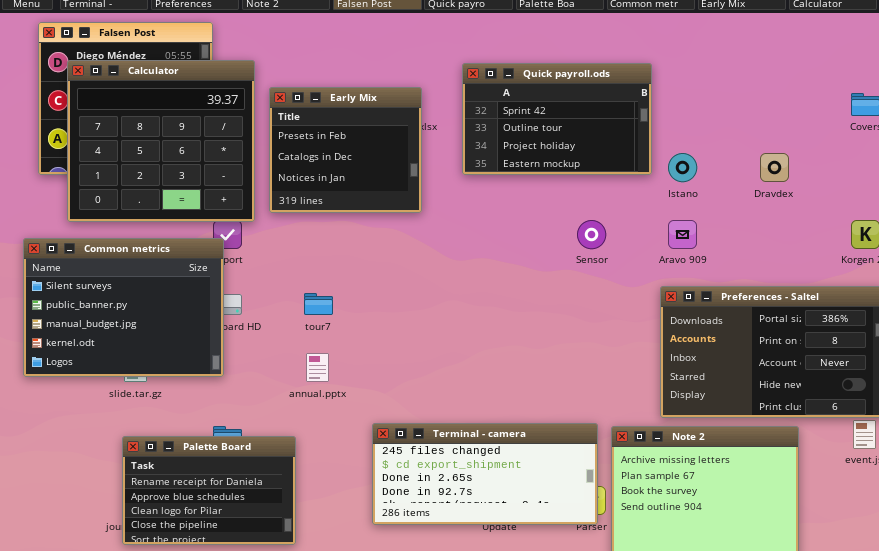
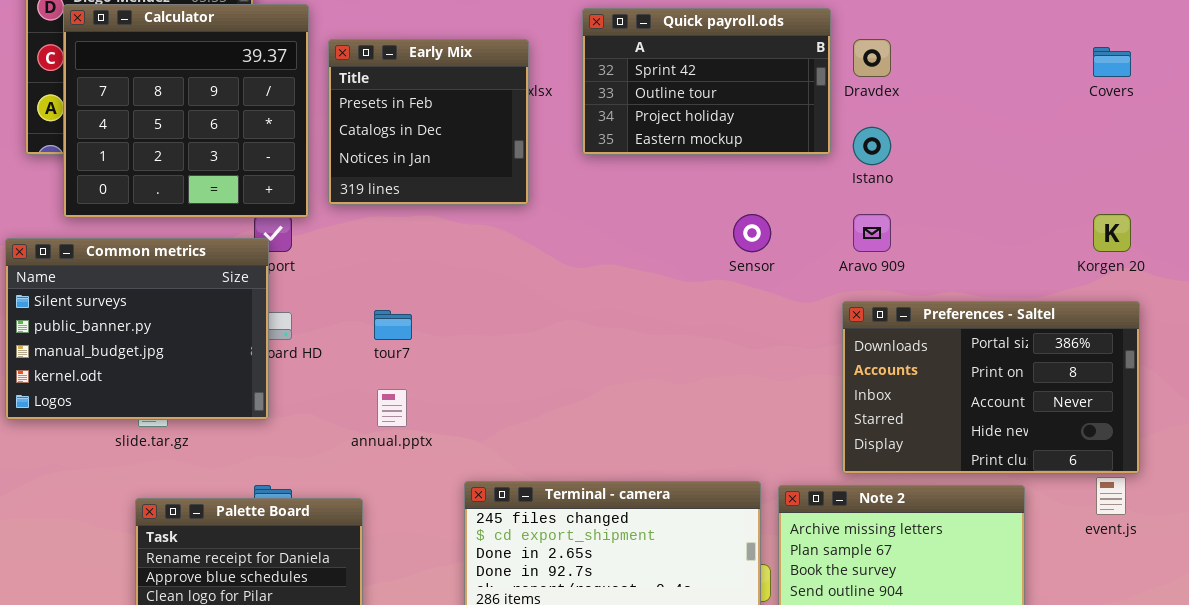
Dravdex: [760,153,789,182] -> [853,39,891,77], moved

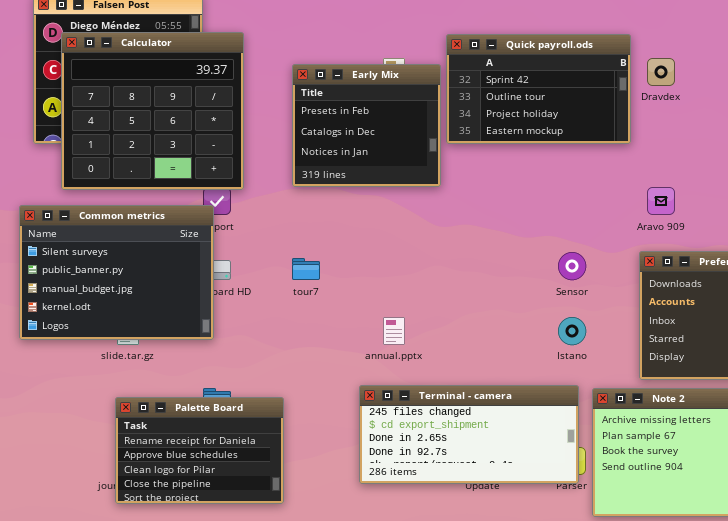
Early Mix: [328,39,529,205] -> [292,64,441,187], moved
Istano: [853,127,891,165] -> [558,317,586,345], moved
Sensor: [733,214,771,252] -> [558,252,586,280], moved
annual.pptx: [377,389,407,427] -> [383,317,405,345], moved

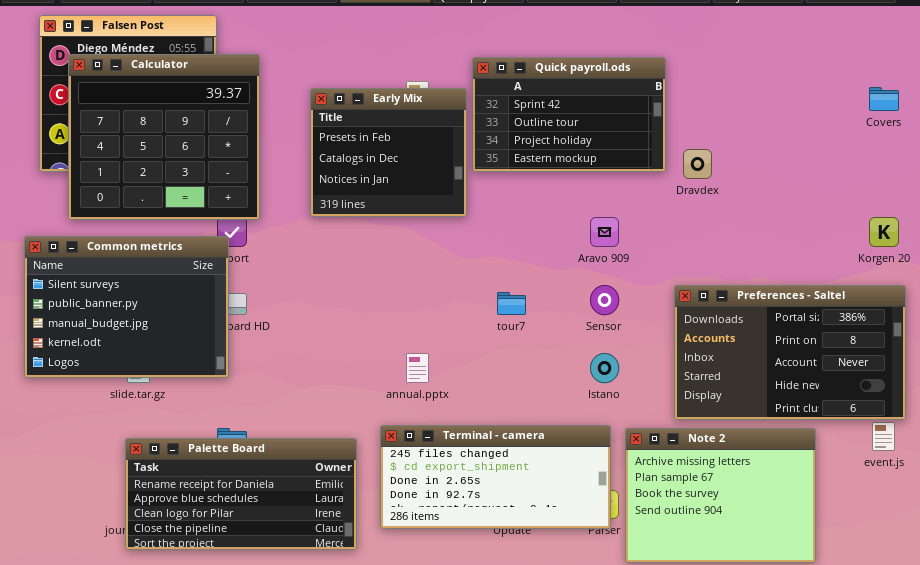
Dravdex: [647,58,675,86] -> [683,149,712,179], moved
Aravo 909: [647,187,675,215] -> [590,217,619,247], moved
tour7: [292,258,320,280] -> [497,292,526,315], moved
Palette Board: [115,397,284,504] -> [125,438,357,550], resized

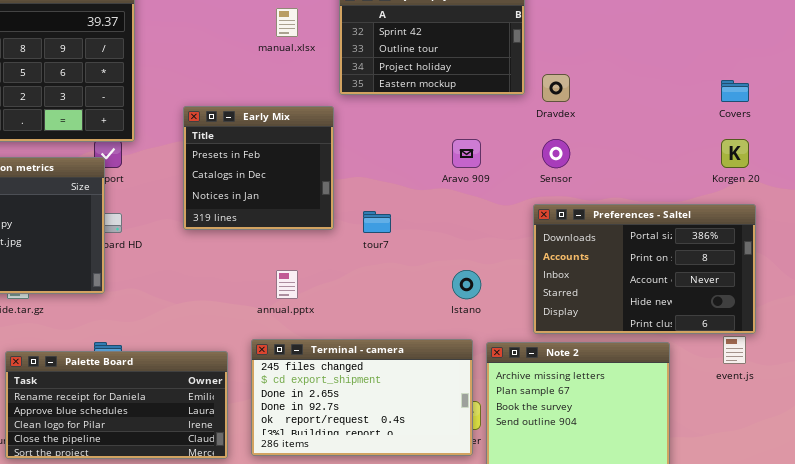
Covers: [869,87,899,111] -> [721,80,749,102], moved
Early Mix: [310,88,467,217] -> [183,106,334,230], moved
Sensor: [590,285,619,315] -> [542,139,570,168], moved
Terminal - camera: [380,425,611,529] -> [251,339,473,456], resized

